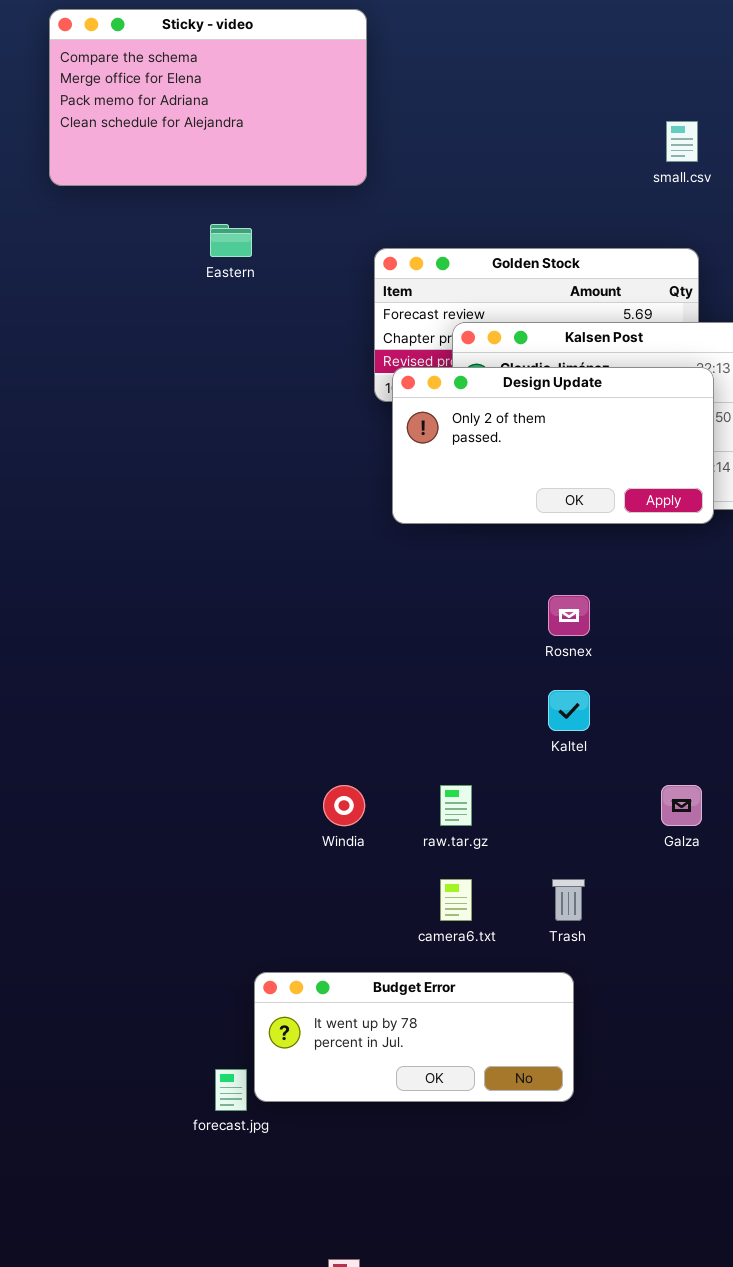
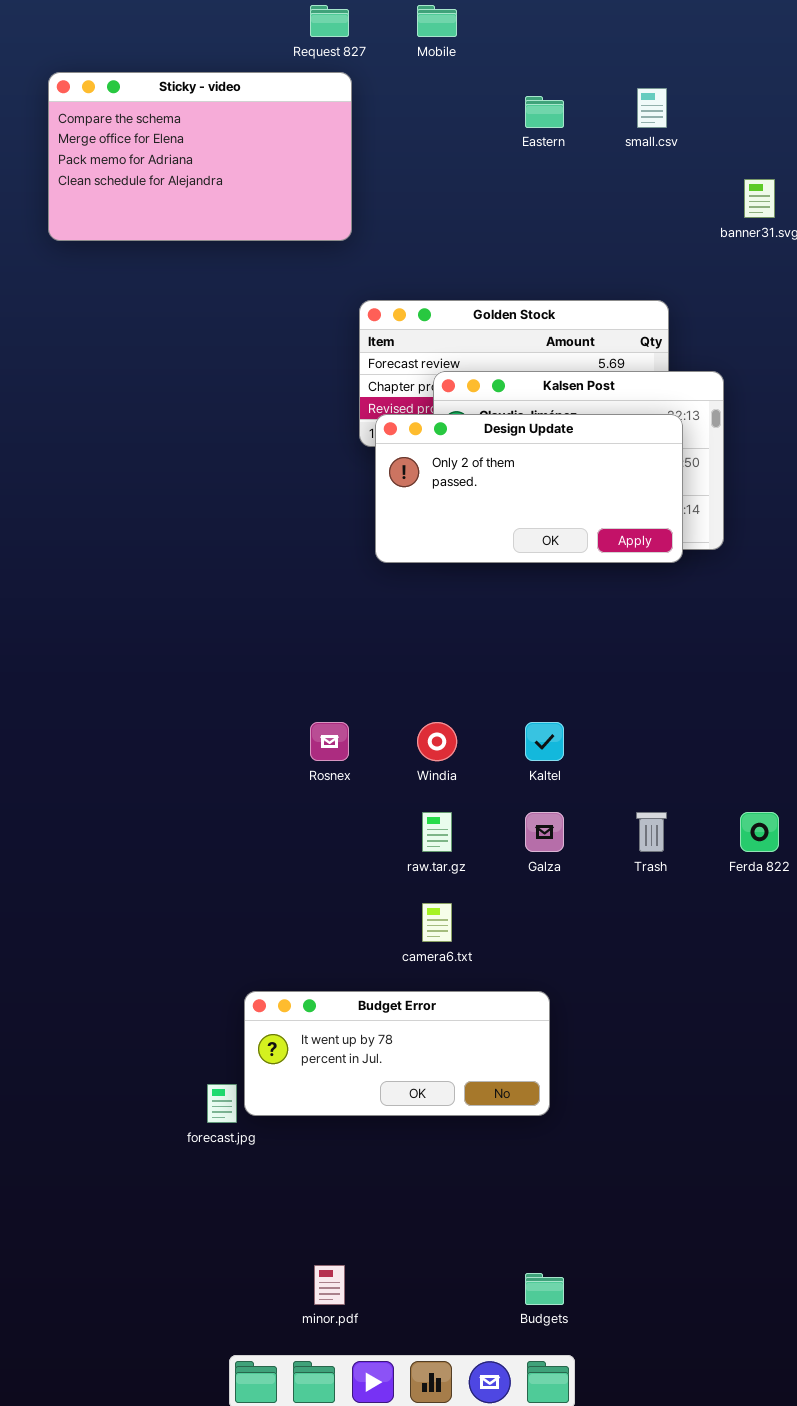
small.csv: [666,121,698,162] -> [637,88,667,128], moved
Eastern: [210,224,252,257] -> [525,96,564,128], moved
Rosnex: [548,595,590,636] -> [310,722,349,761], moved
Windia: [323,785,365,826] -> [417,722,457,761], moved
Galza: [661,785,702,826] -> [525,812,564,852], moved
Trash: [552,879,585,921] -> [636,812,667,852], moved

